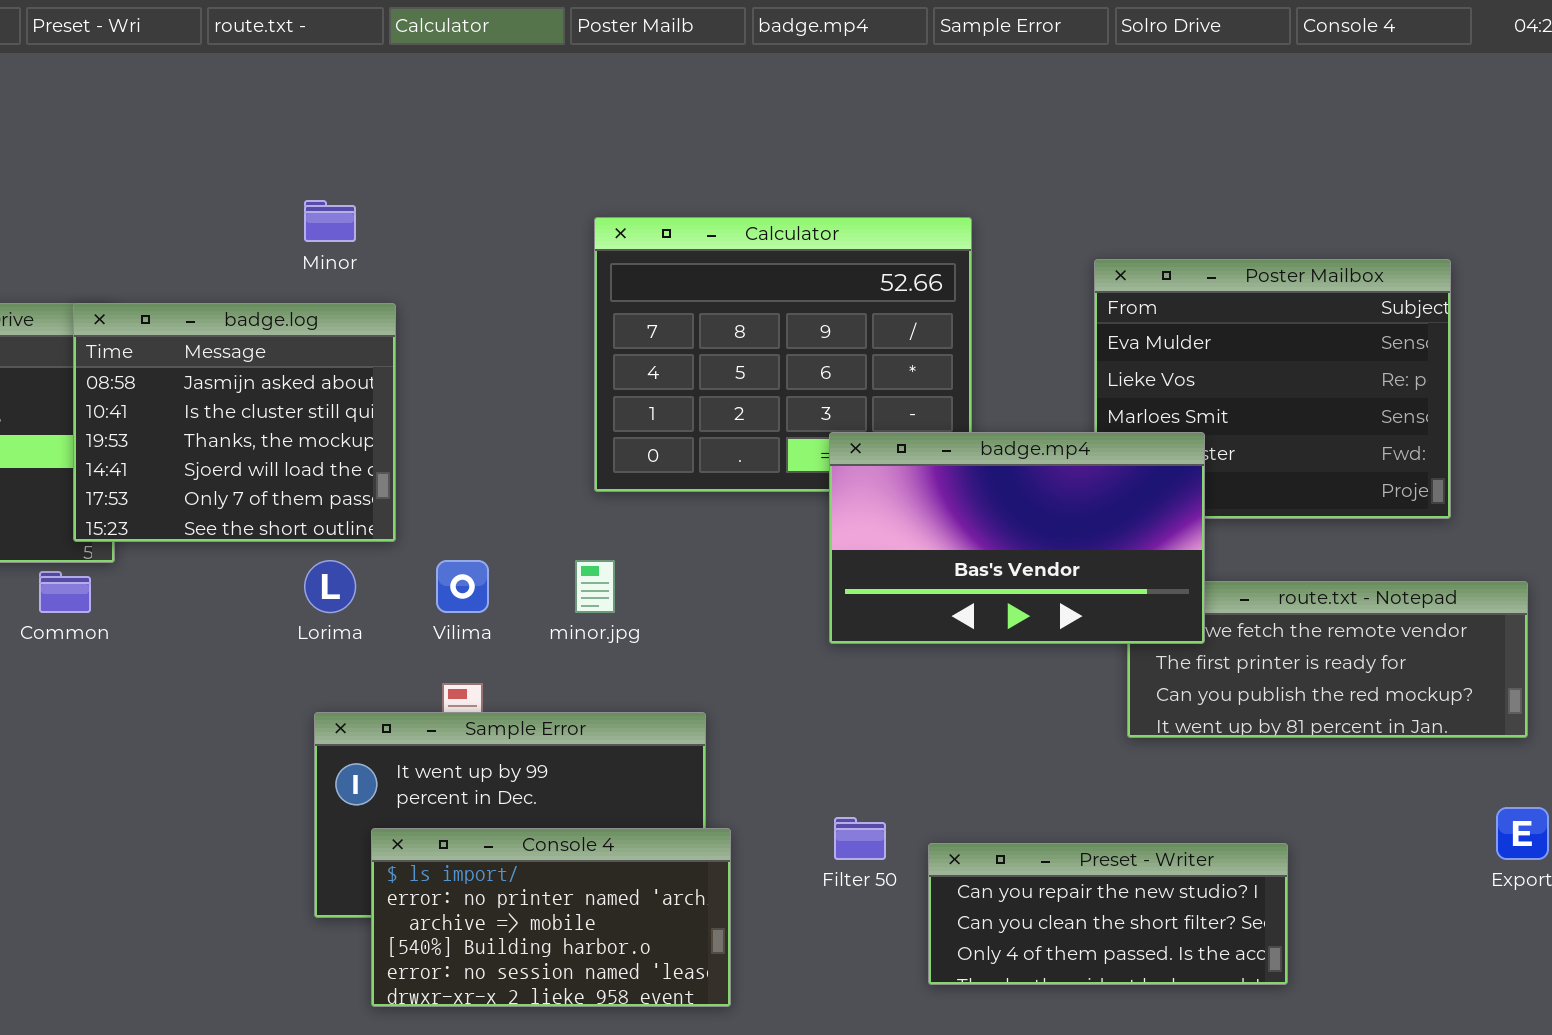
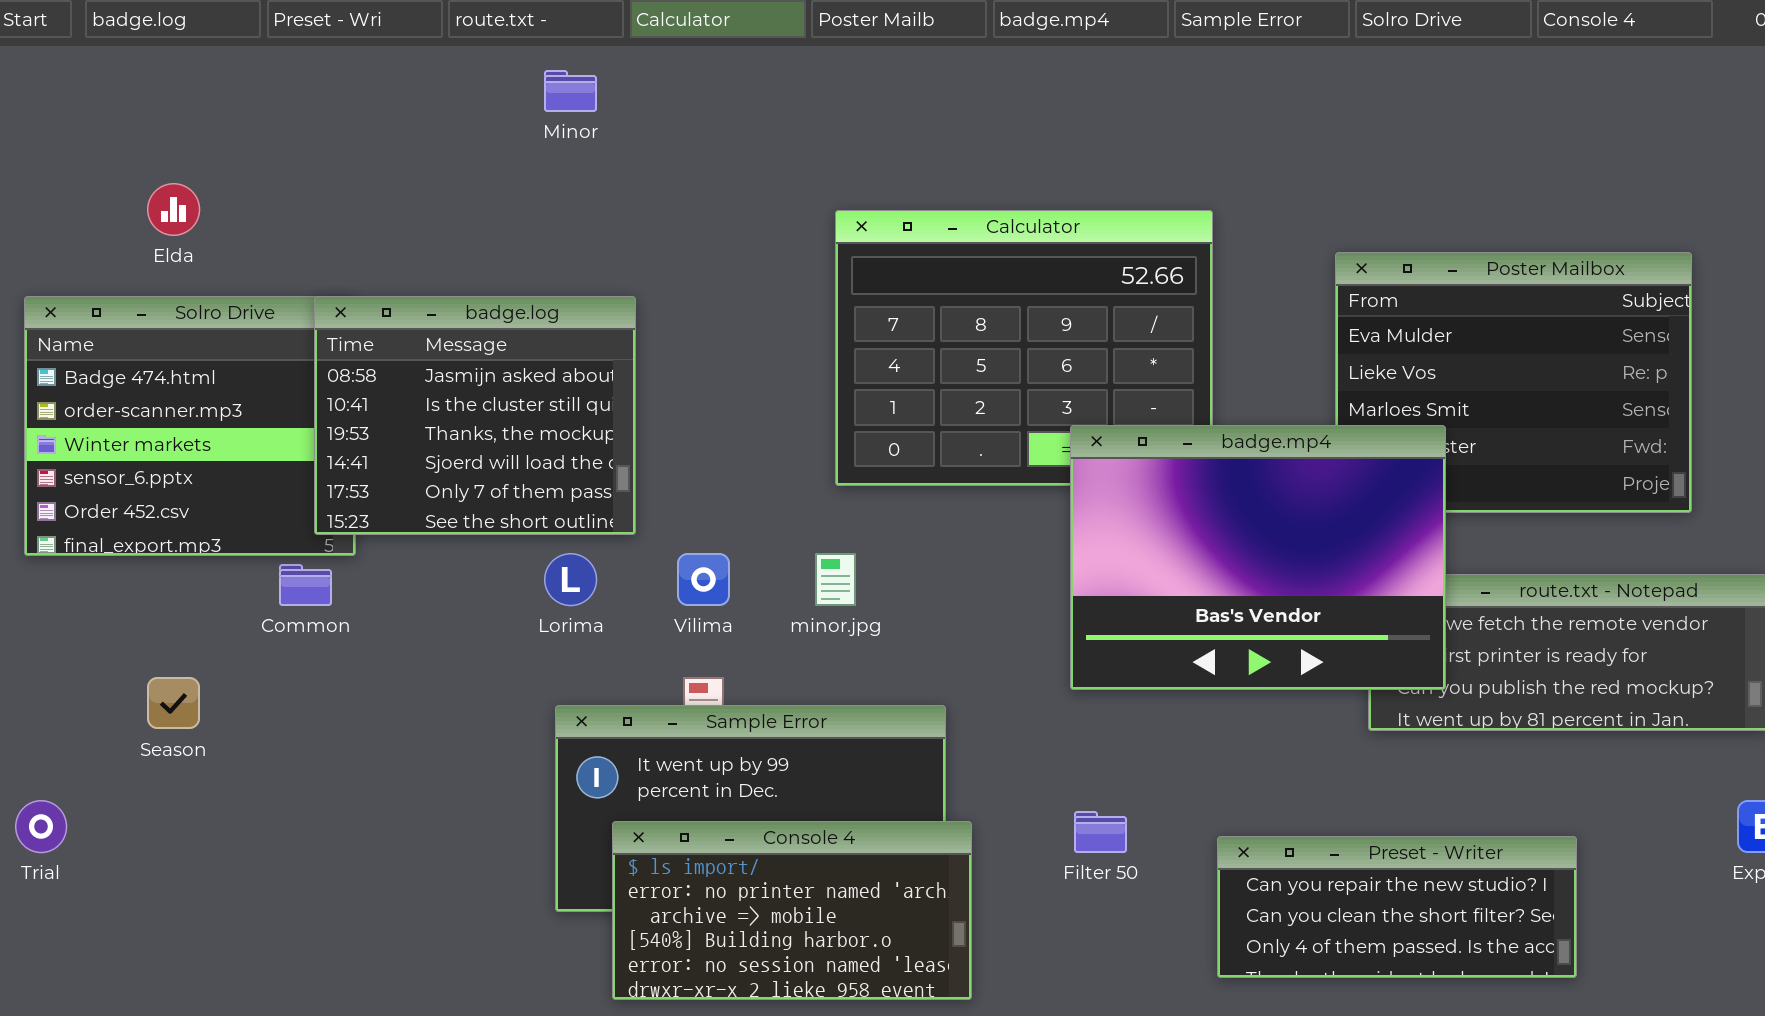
Minor: [304,200,356,242] -> [544,70,597,112], moved
badge.mp4: [829,432,1205,644] -> [1070,425,1446,690], resized
Preset - Writer: [928,843,1288,985] -> [1217,836,1577,978], moved

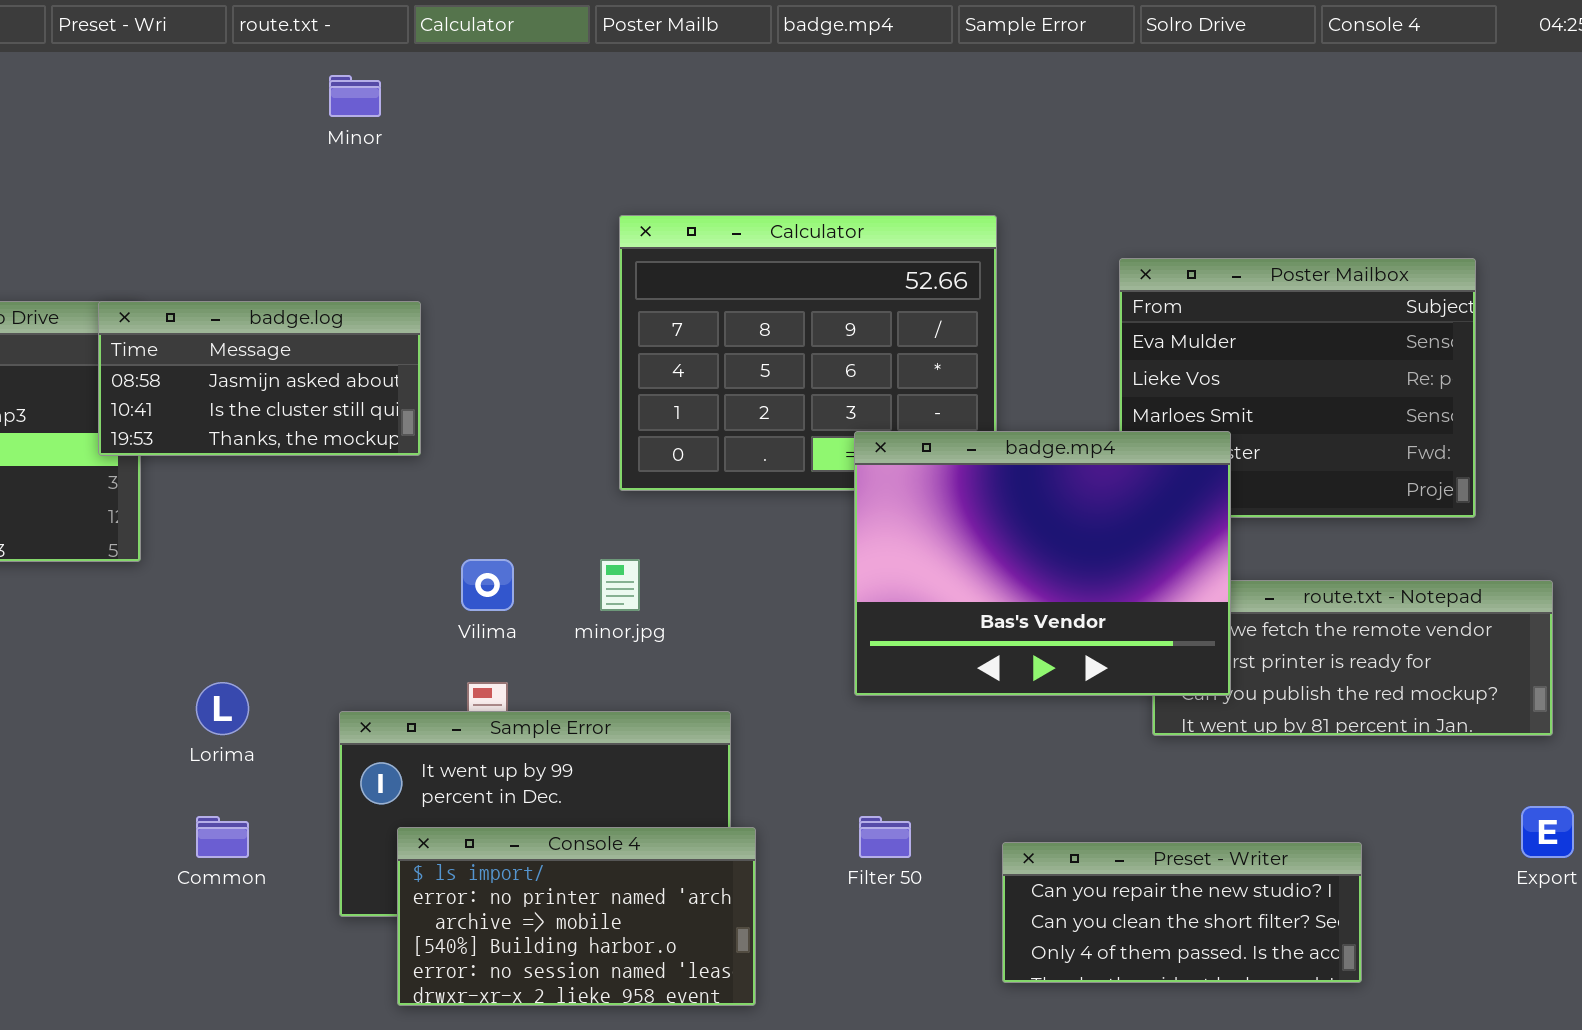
badge.log: [314,296,636,535] -> [98,301,421,456], resized
Lorima: [544,553,597,606] -> [196,682,249,735], moved
Common: [279,564,332,606] -> [196,816,249,858], moved

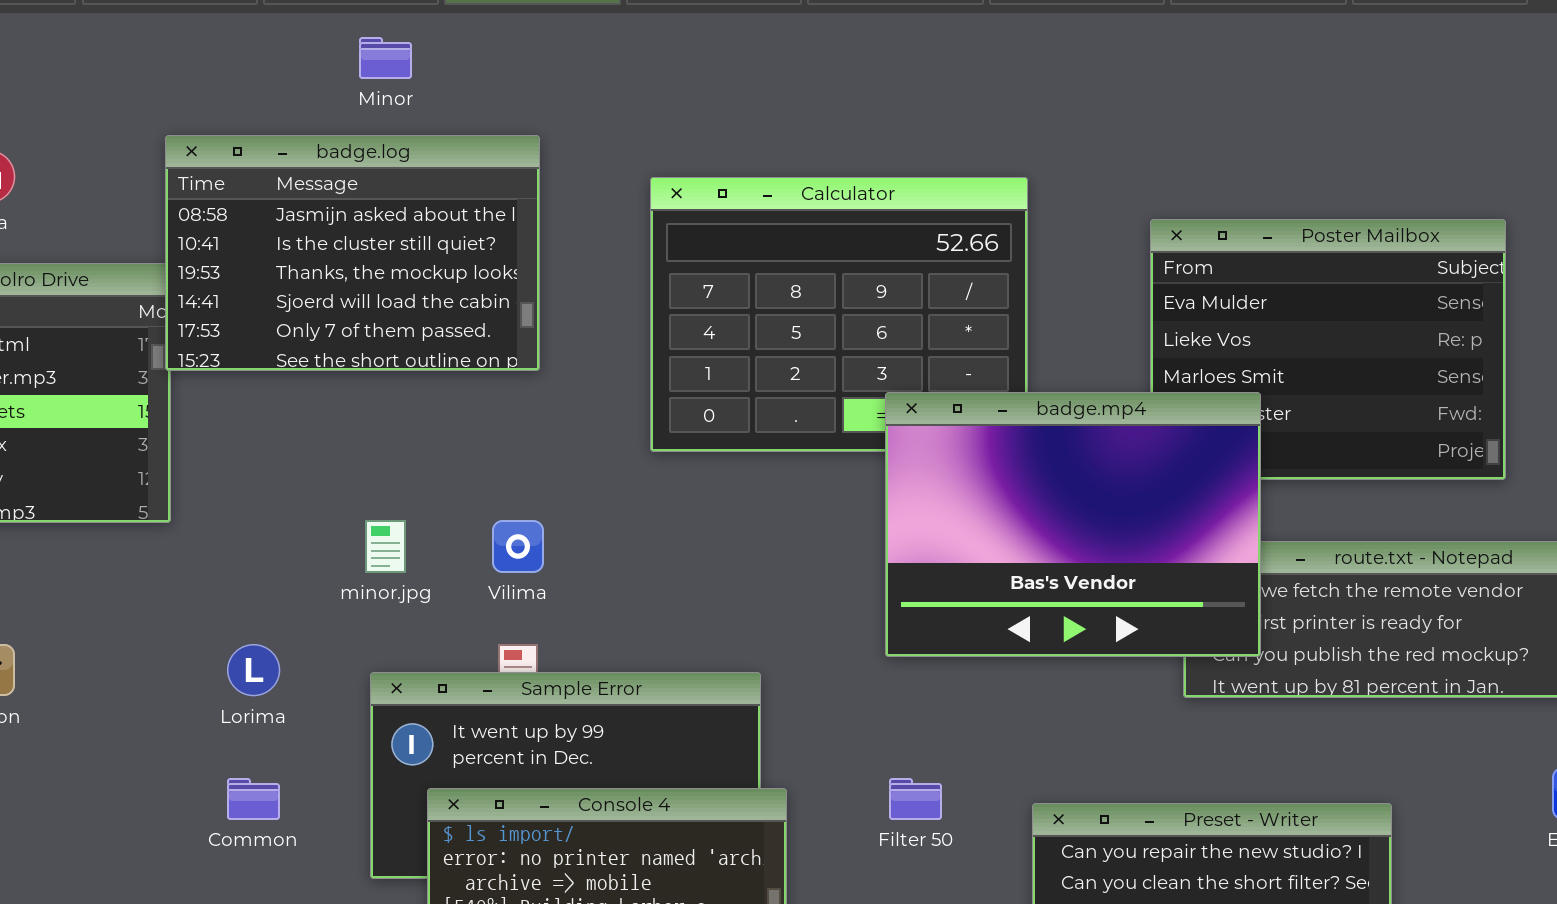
badge.log: [98,301,421,456] -> [165,135,540,371], moved, resized
minor.jpg: [600,559,640,611] -> [365,520,406,573], moved

